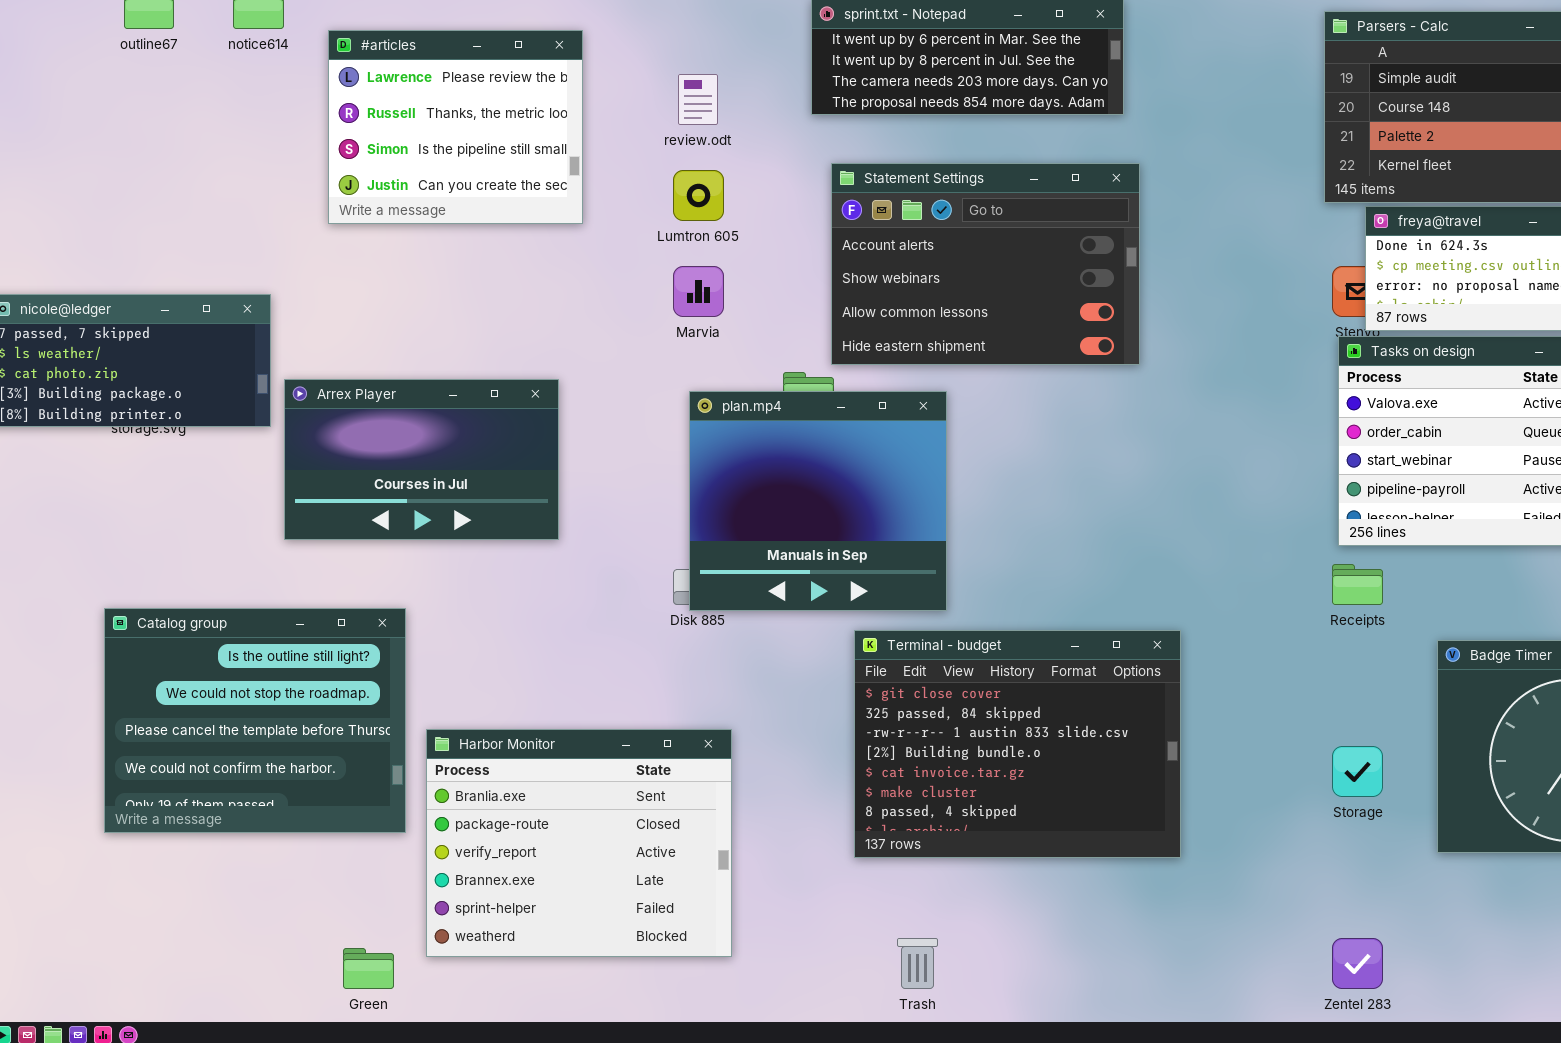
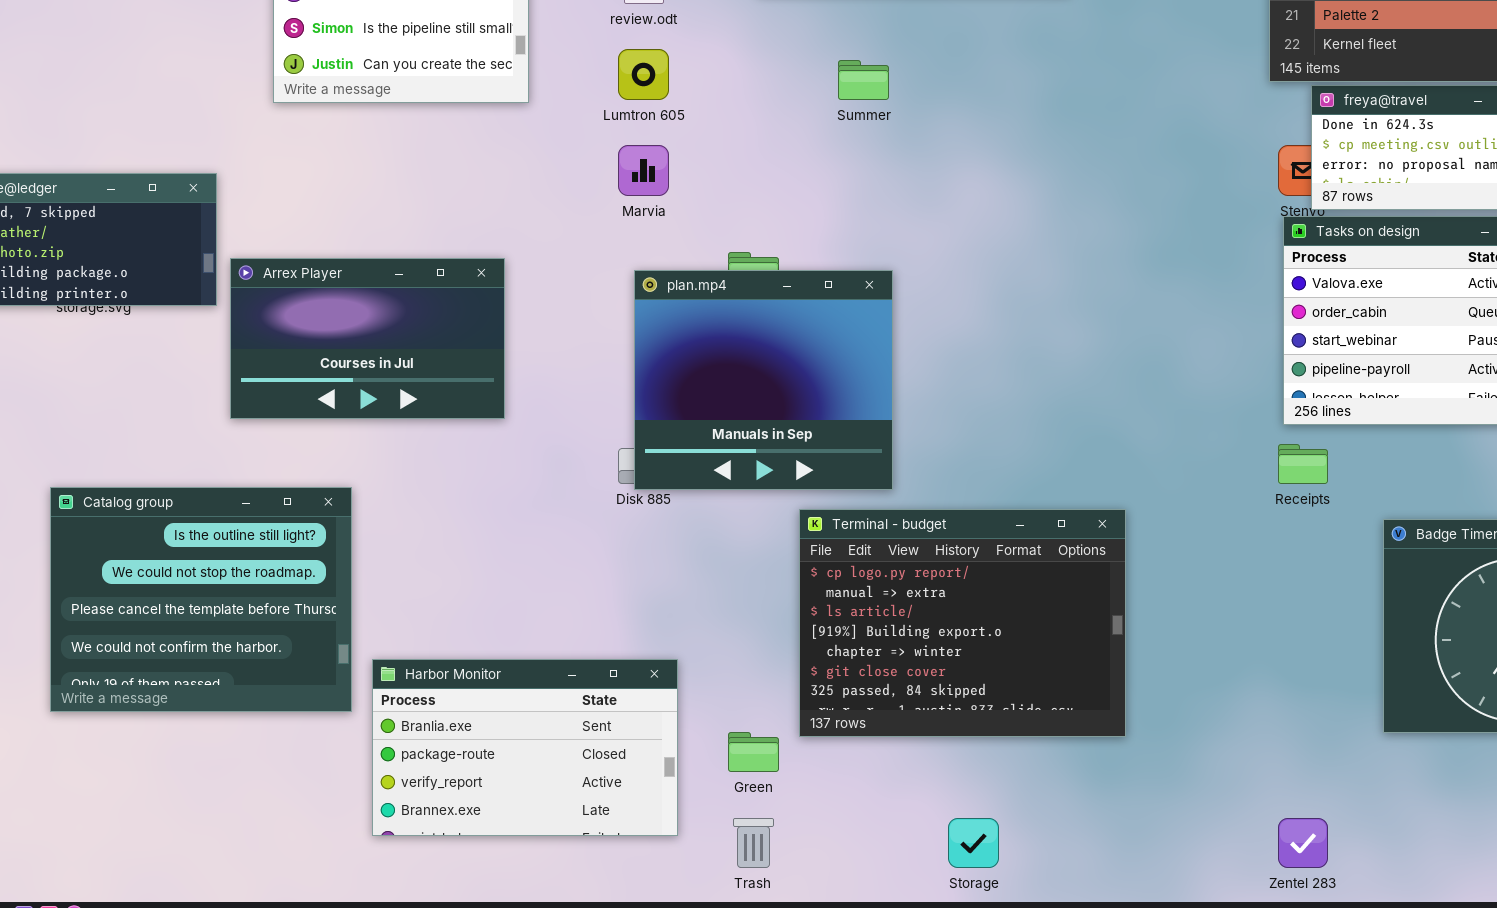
Statement Settings: [831,163,1140,365] -> none, closed
Terminal - budget: [854,630,1181,858] -> [799,509,1126,737], scrolled up 5 rows
Harbor Monitor: [426,729,732,957] -> [372,659,678,836], resized
Storage: [1332,746,1383,797] -> [948,818,999,868], moved
Trash: [897,938,938,989] -> [733,818,774,868], moved
Green: [343,948,394,989] -> [728,732,779,772], moved

